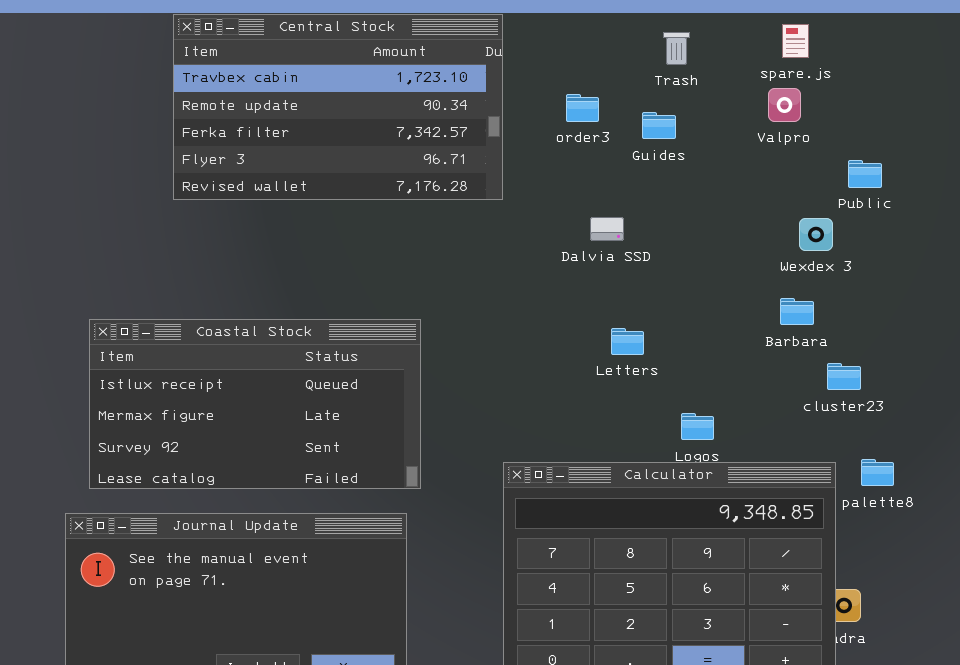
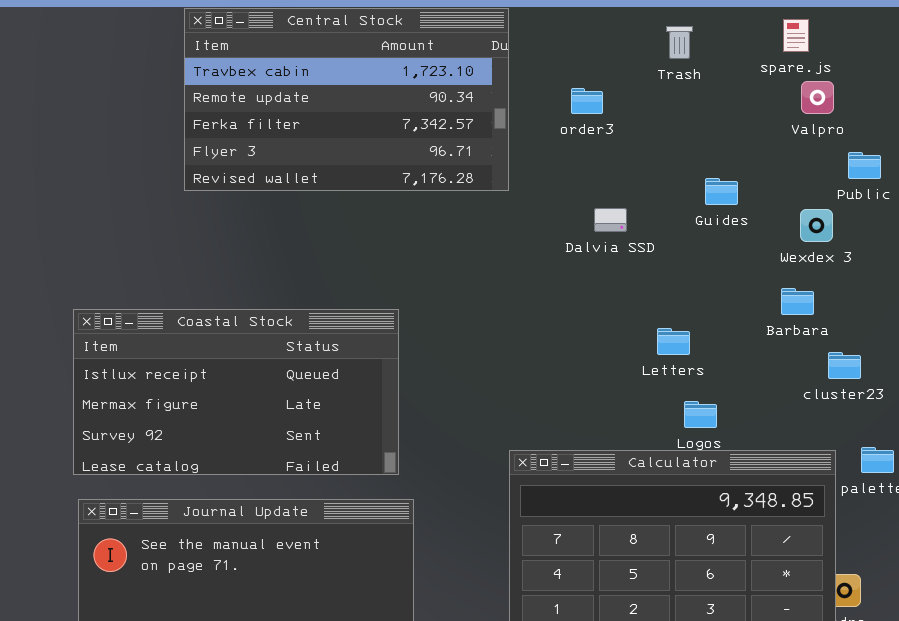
Valpro: [768,88,801,122] -> [801,81,834,114], moved
Guides: [642,112,676,139] -> [705,178,738,205], moved
Coastal Stock: [89,319,421,489] -> [73,309,399,475], moved
Letters: [611,328,644,355] -> [657,328,690,355], moved

